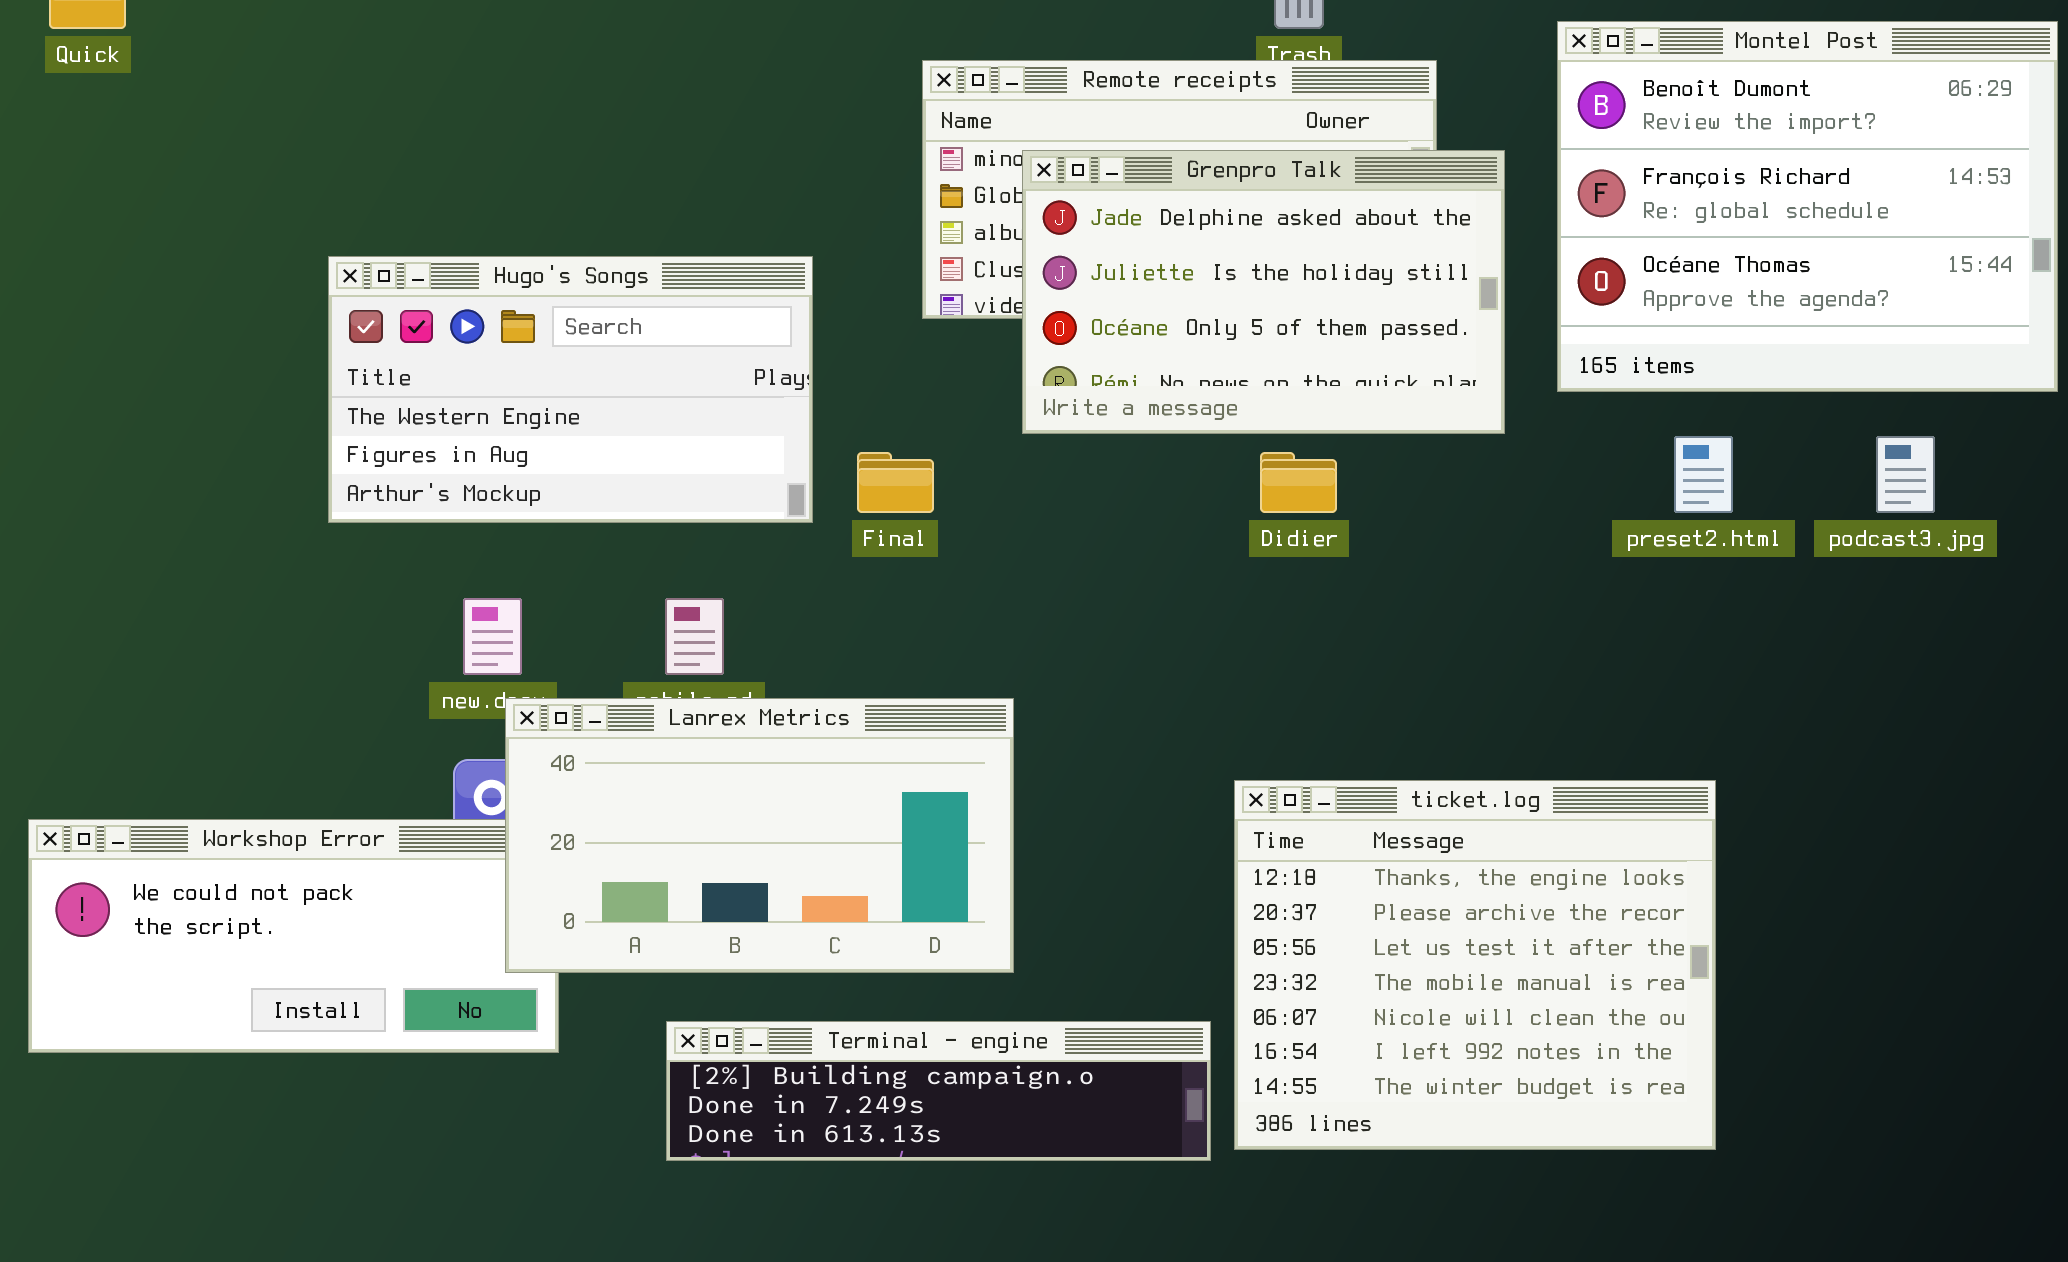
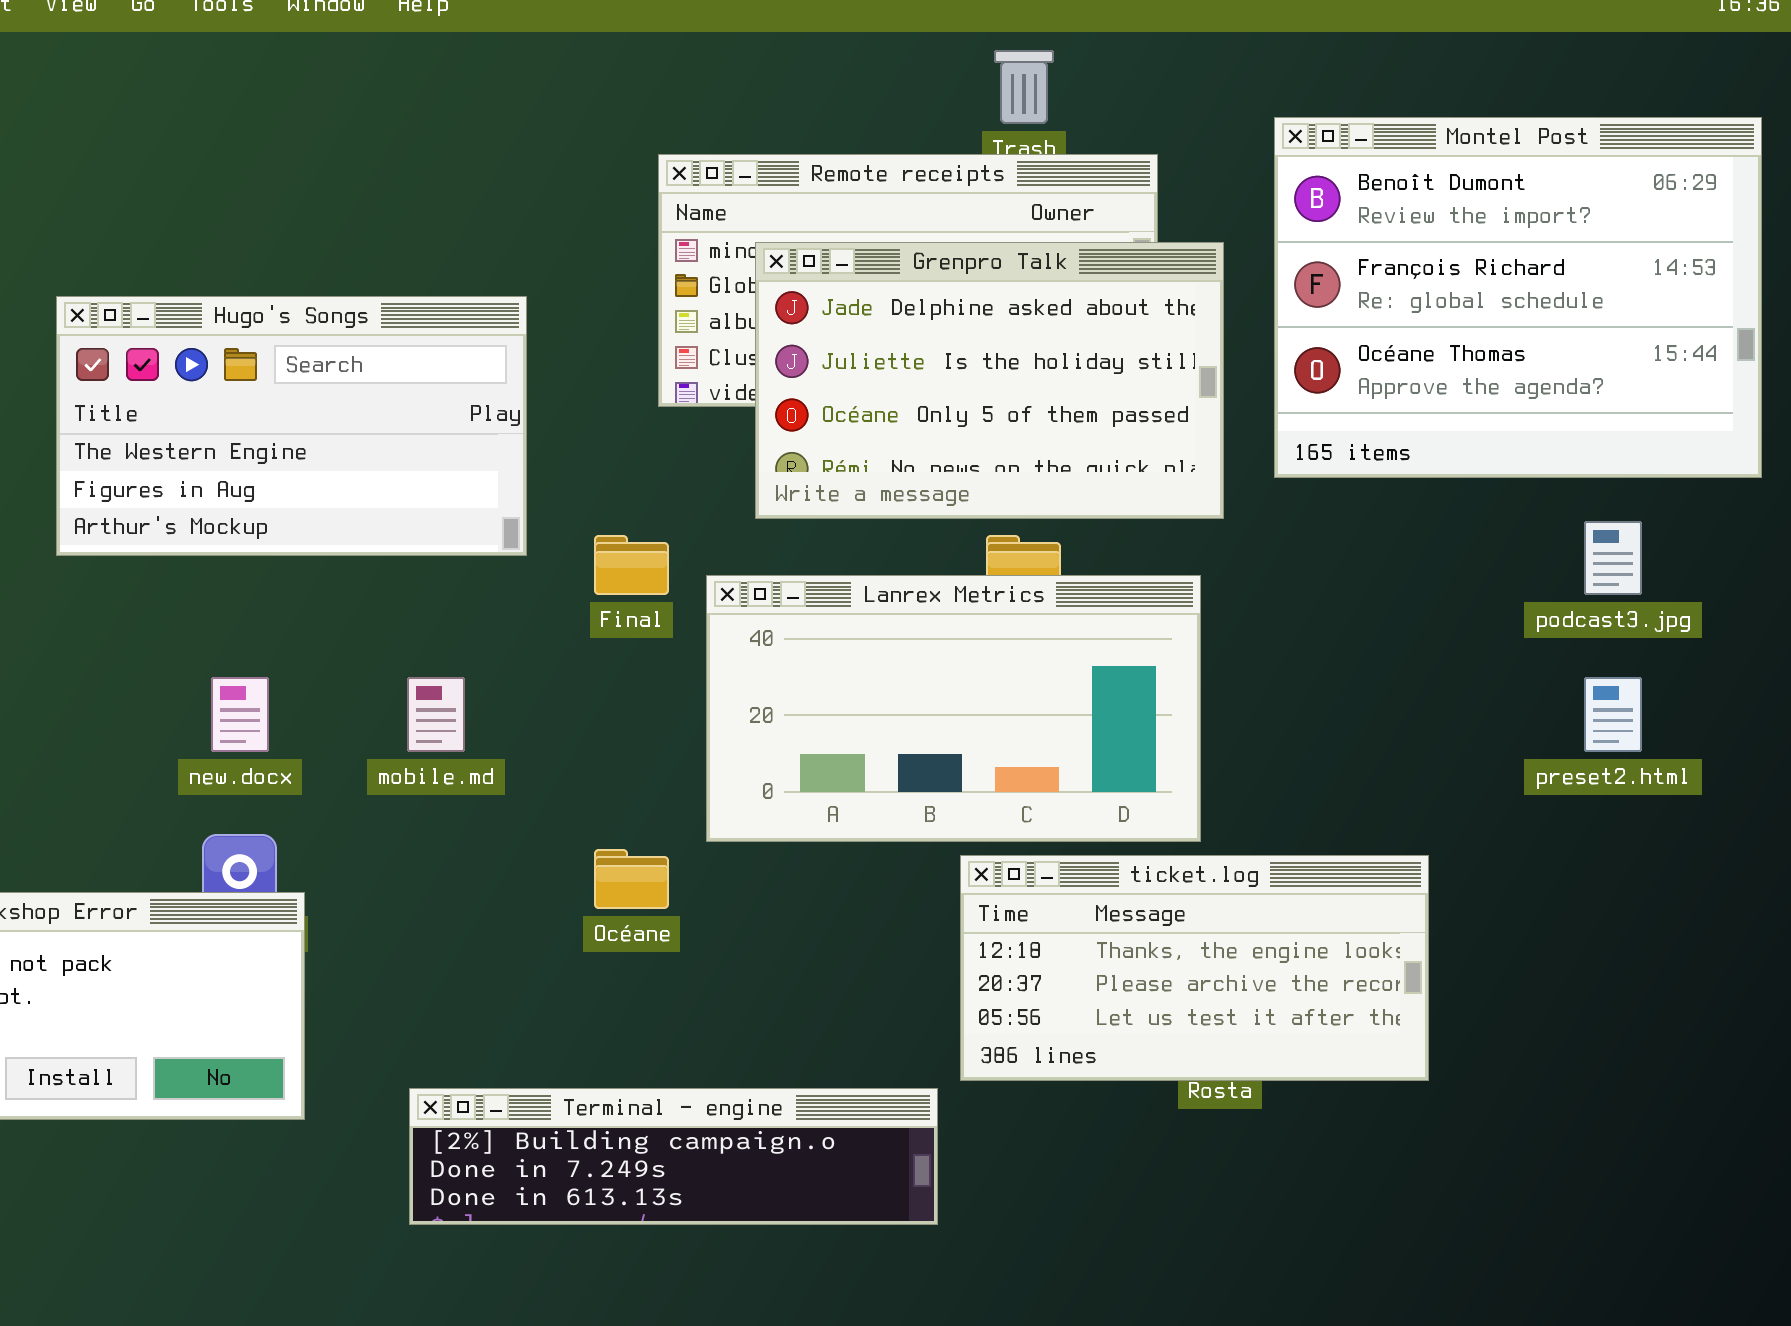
Hugo's Songs: [328,256,813,523] -> [56,296,527,556], moved
preset2.html: [1674,436,1733,513] -> [1584,677,1642,752], moved
Lanrex Metrics: [505,698,1014,973] -> [706,575,1201,842], moved
ticket.log: [1234,780,1716,1150] -> [960,855,1429,1081], resized

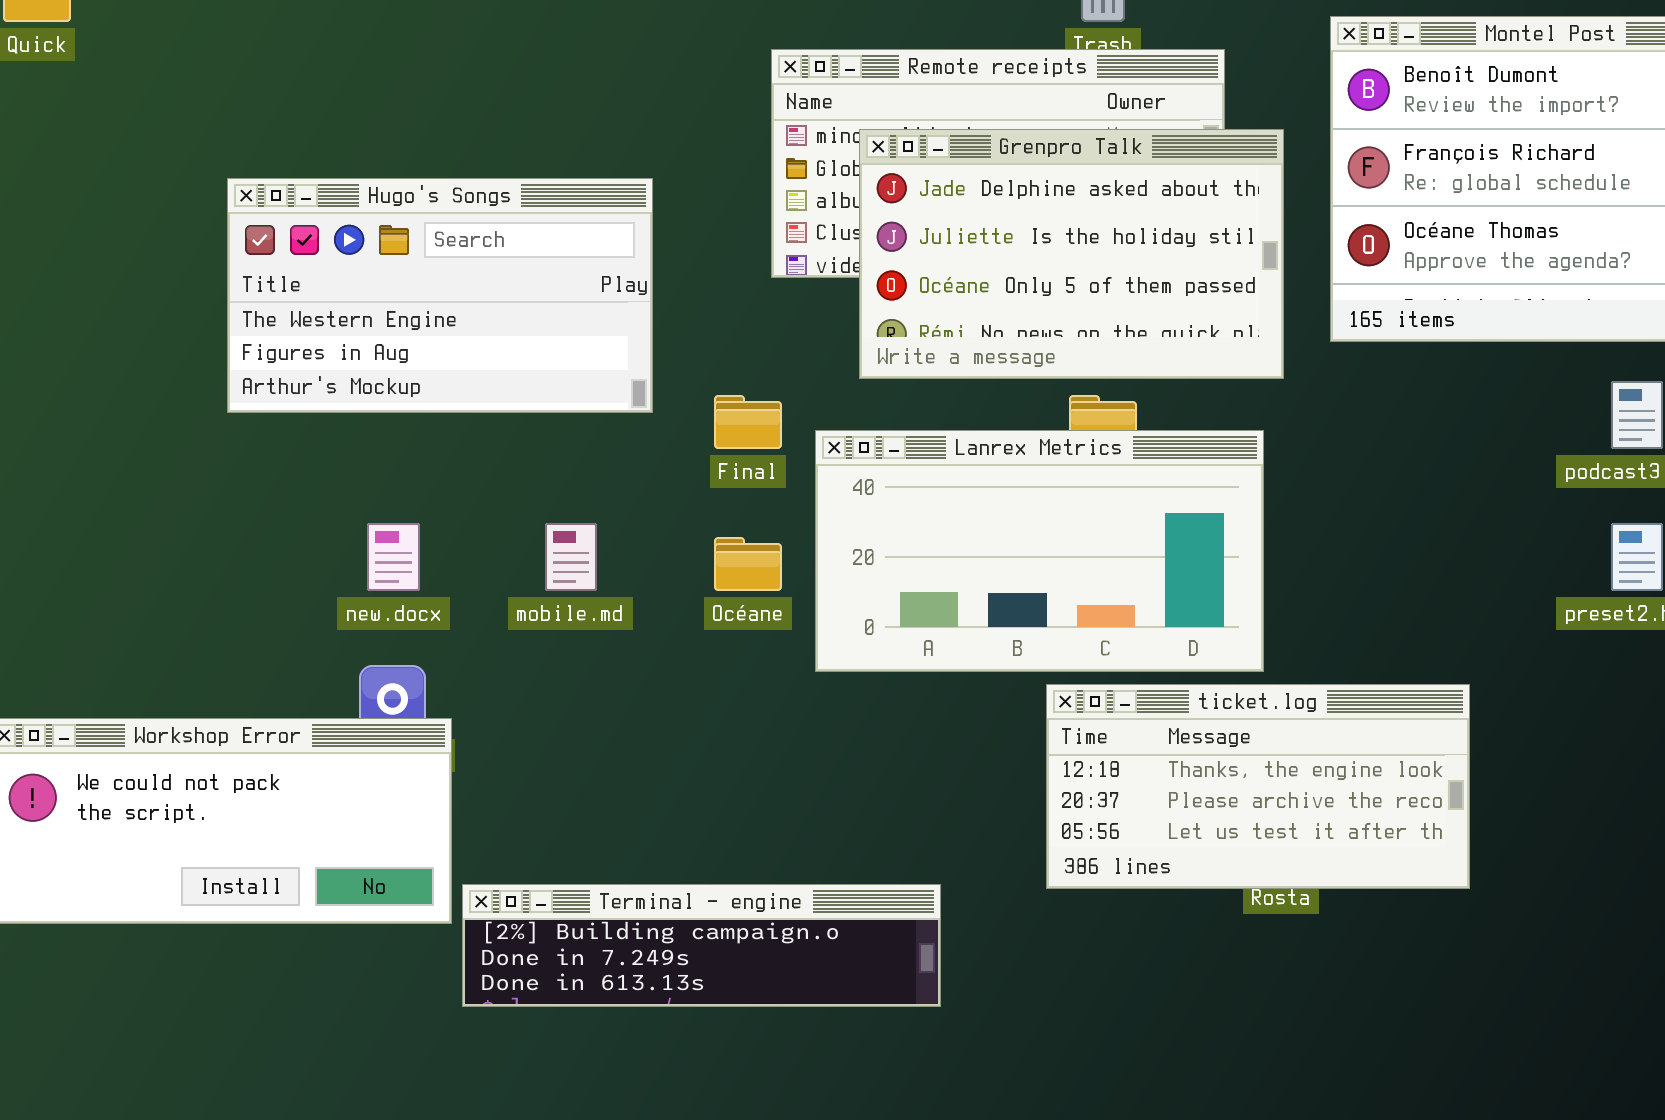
Océane: [594,849,669,909] -> [714,537,782,591], moved
Terminal - engine: [409,1088,938,1225] -> [462,884,941,1007], moved

